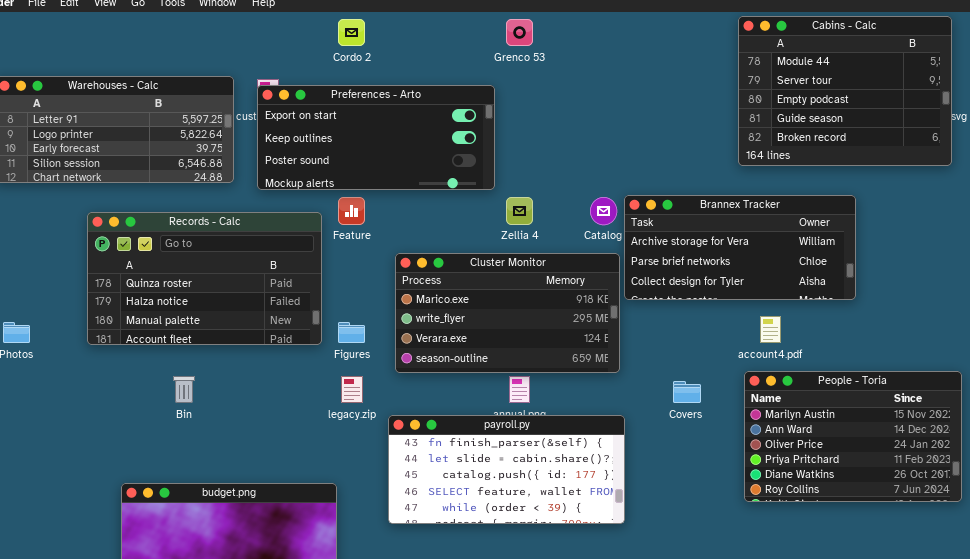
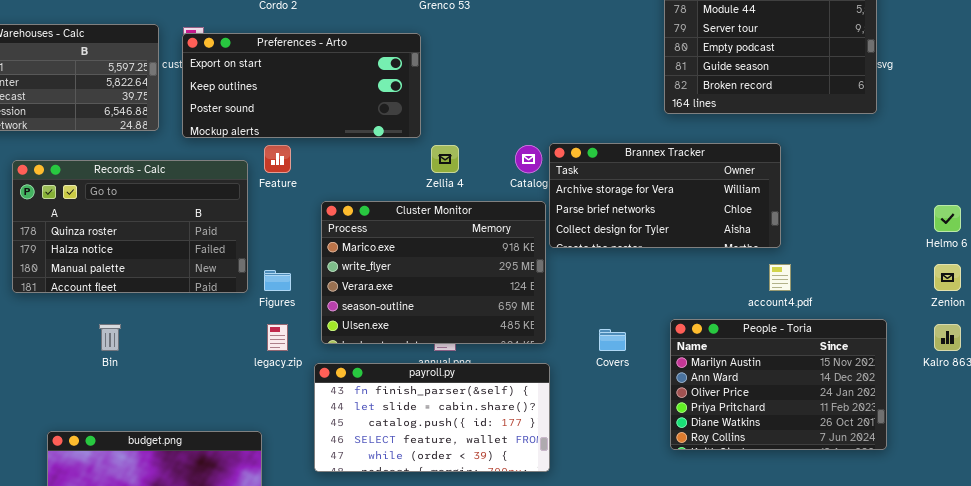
Cluster Monitor: [395,253,620,373] -> [321,201,546,344], resized
account4.pdf: [760,316,781,343] -> [769,264,791,291], moved

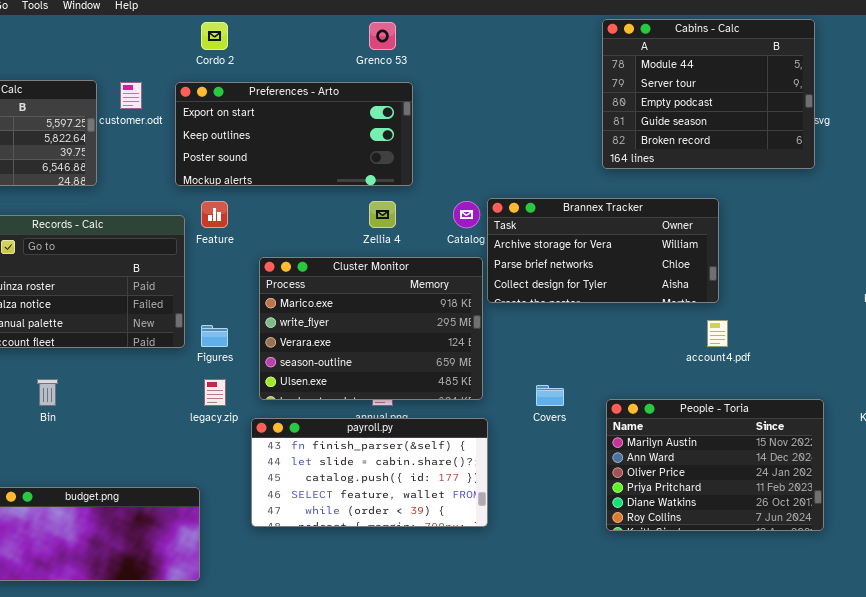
Preferences - Arto: [182,33,421,138] -> [175,82,413,186], moved
People - Toria: [670,319,887,450] -> [606,399,824,531], moved

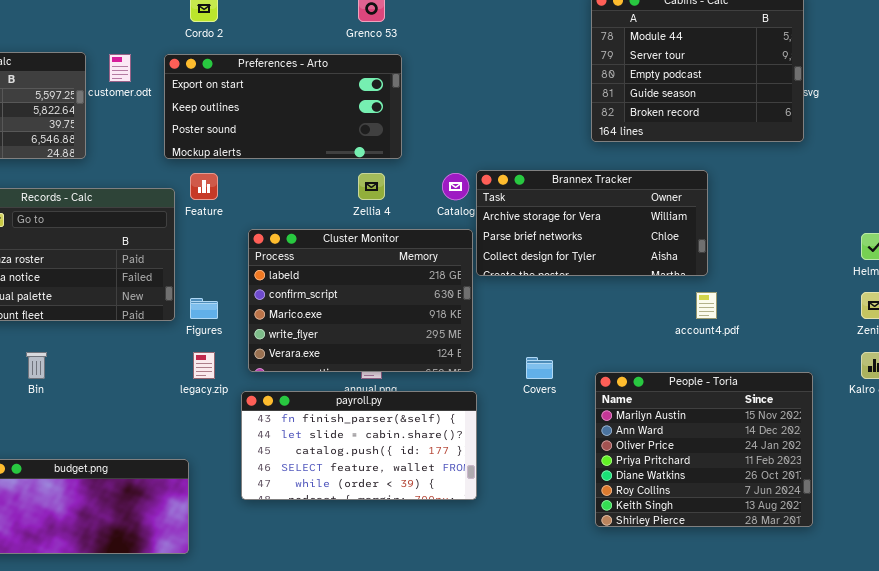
Cluster Monitor: [259,257,483,400] -> [248,229,473,372], scrolled up 2 rows
People - Toria: [606,399,824,531] -> [595,372,813,527], resized

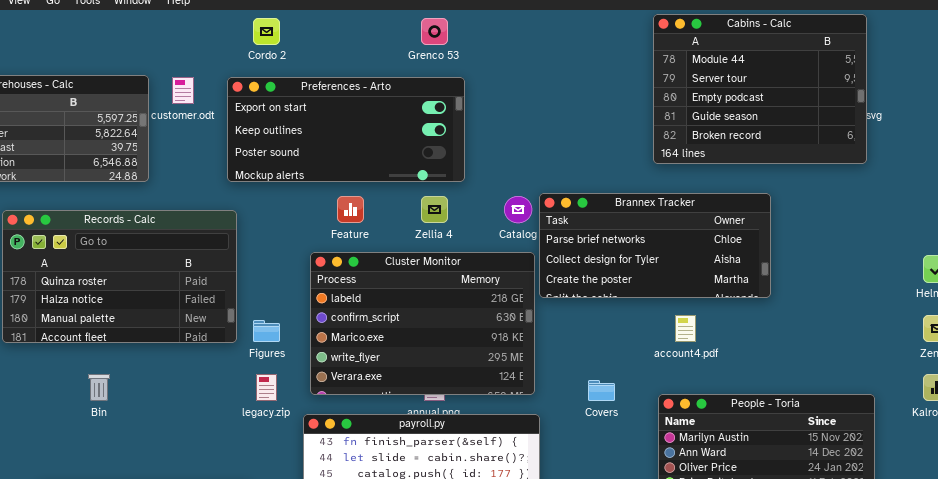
Brannex Tracker: [476,170,708,276] -> [539,193,771,298], scrolled down 1 row
Feature: [190,173,218,200] -> [337,196,364,223], moved
account4.pdf: [696,292,717,319] -> [675,315,696,342], moved

